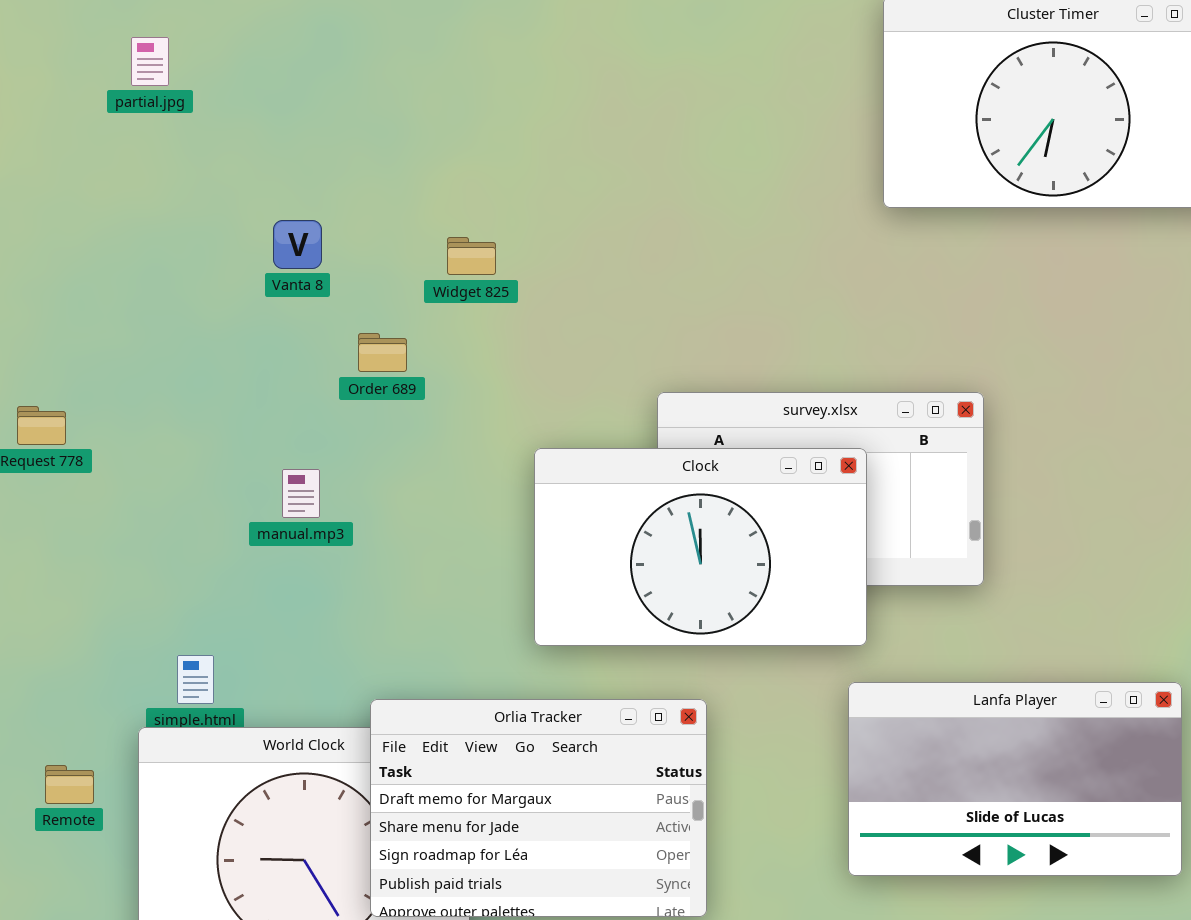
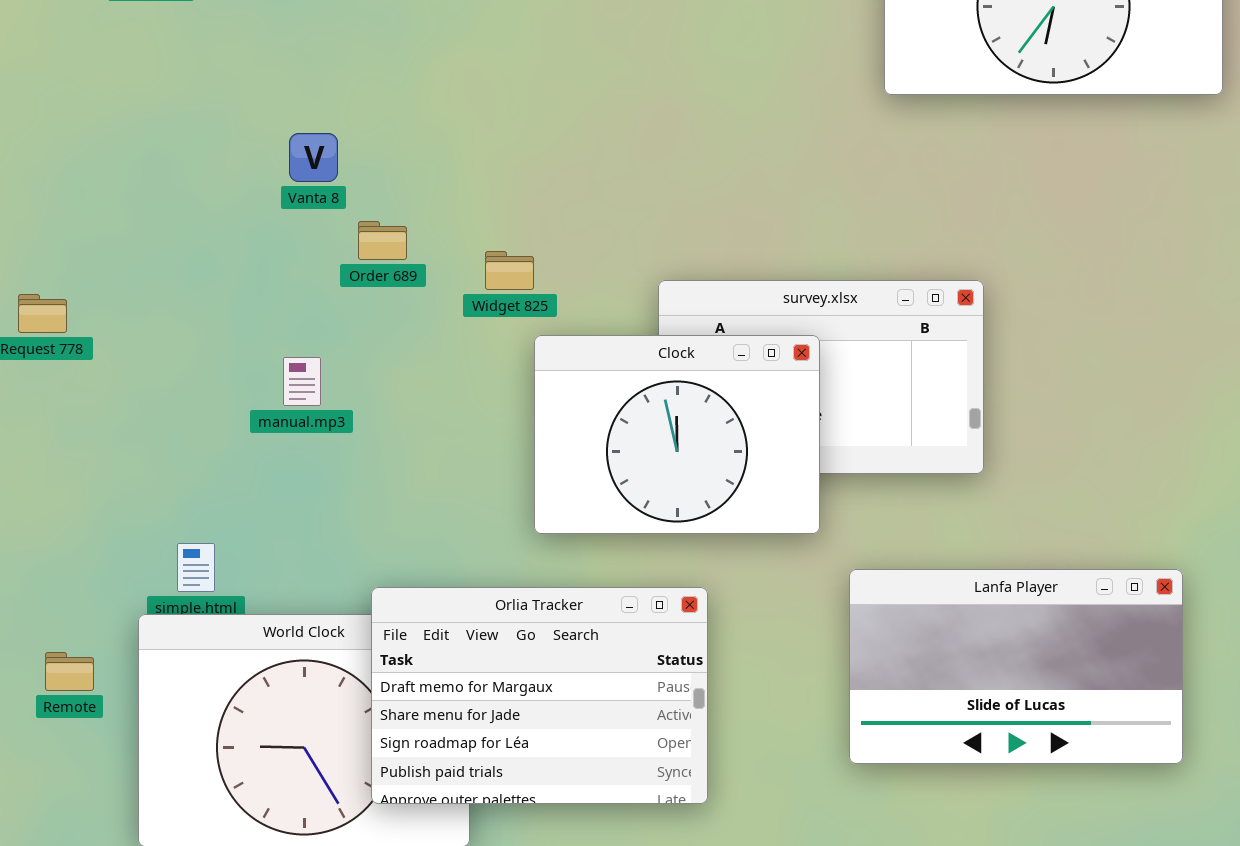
Vanta 8: [273,220,322,269] -> [289,133,338,182], moved
Widget 825: [447,237,496,275] -> [485,251,534,290], moved
Clock: [534,448,867,646] -> [534,335,820,534], resized

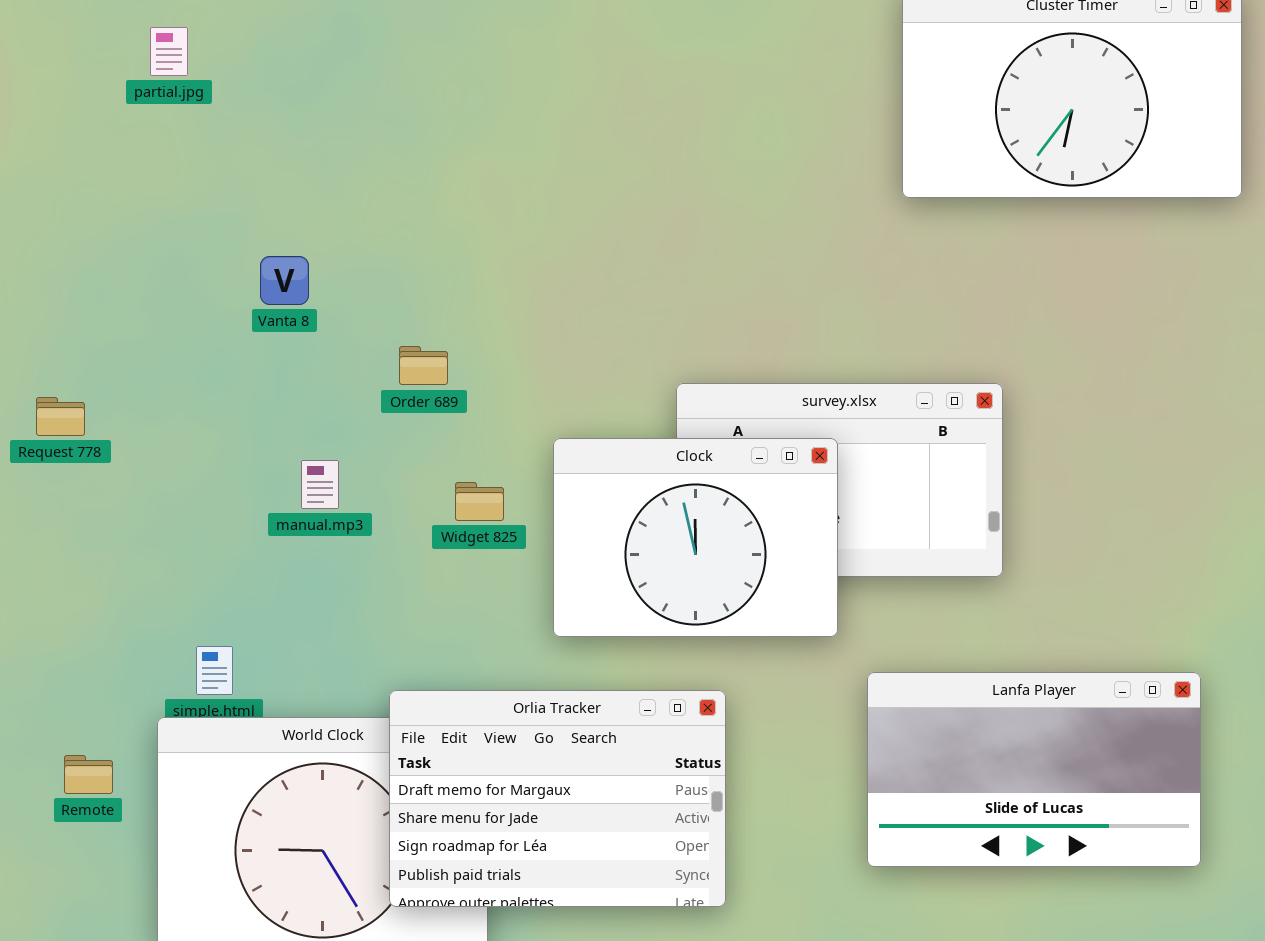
Vanta 8: [289,133,338,182] -> [260,256,309,305], moved
Order 689: [358,221,407,260] -> [399,346,448,385], moved
Widget 825: [485,251,534,290] -> [455,482,504,521], moved

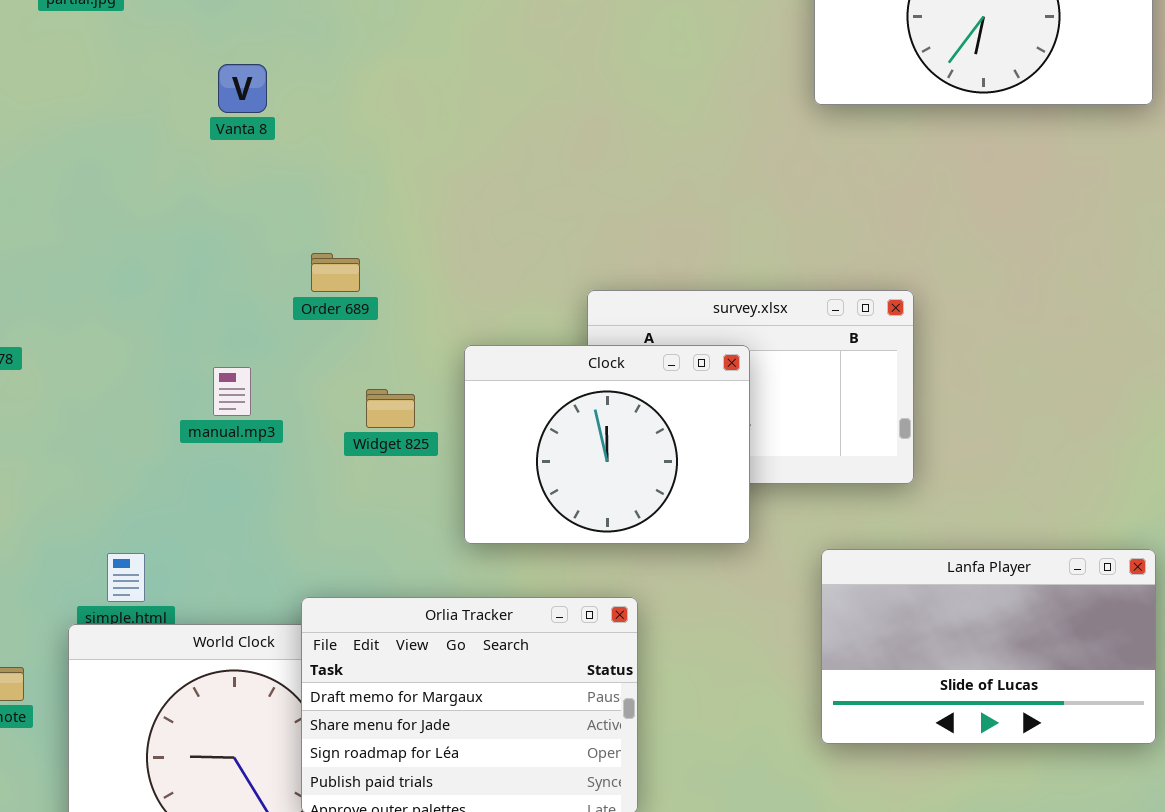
Vanta 8: [260,256,309,305] -> [218,64,267,113], moved
Lanfa Player: [867,672,1201,867] -> [821,549,1156,744], moved

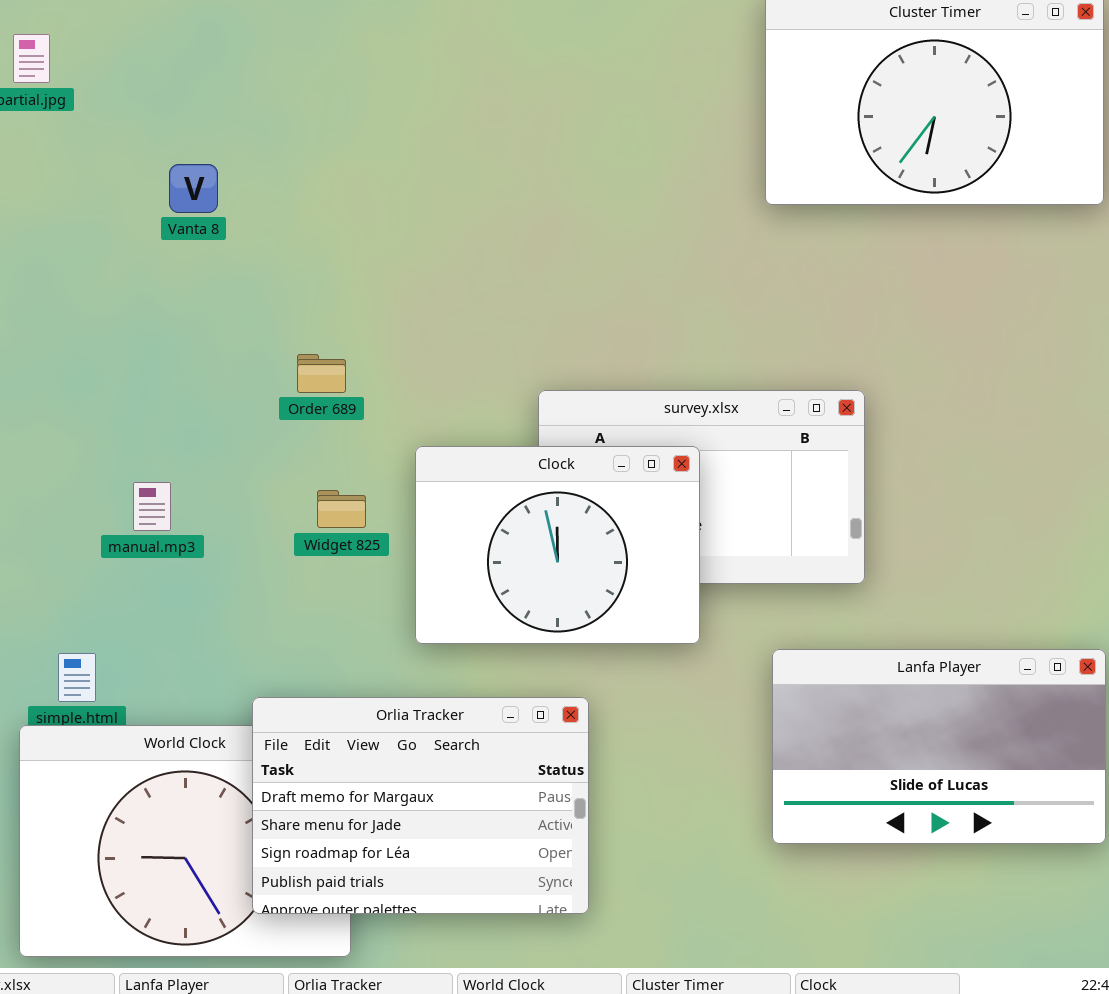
Order 689: [311,253,360,292] -> [297,354,346,393], moved
manual.mp3: [213,367,251,416] -> [133,482,171,531], moved

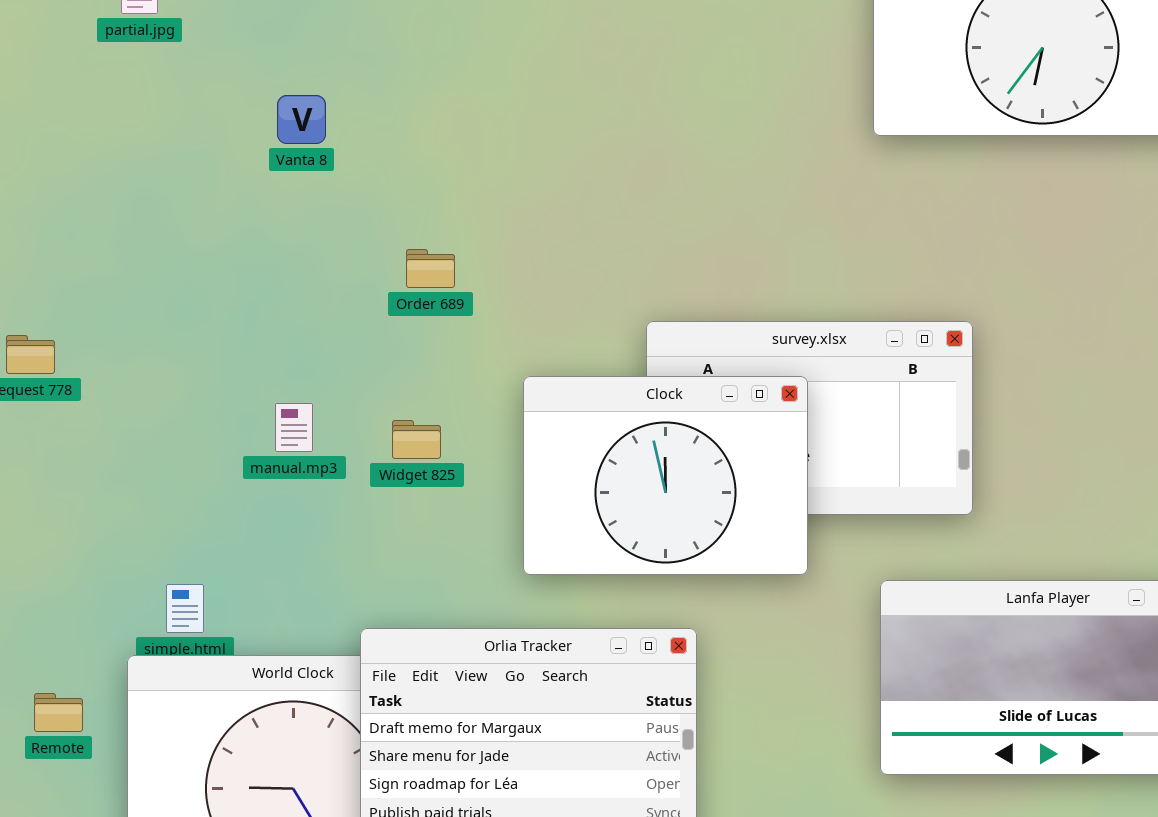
Order 689: [297,354,346,393] -> [406,249,455,288], moved
manual.mp3: [133,482,171,531] -> [275,403,313,452], moved
Widget 825: [317,490,366,528] -> [392,420,441,459], moved

